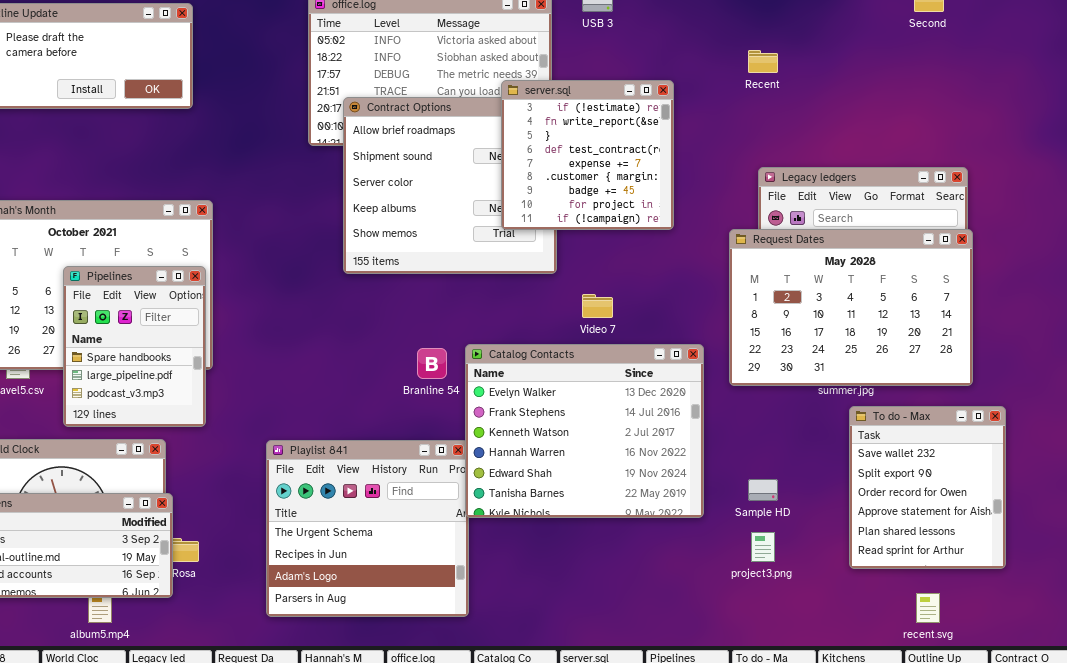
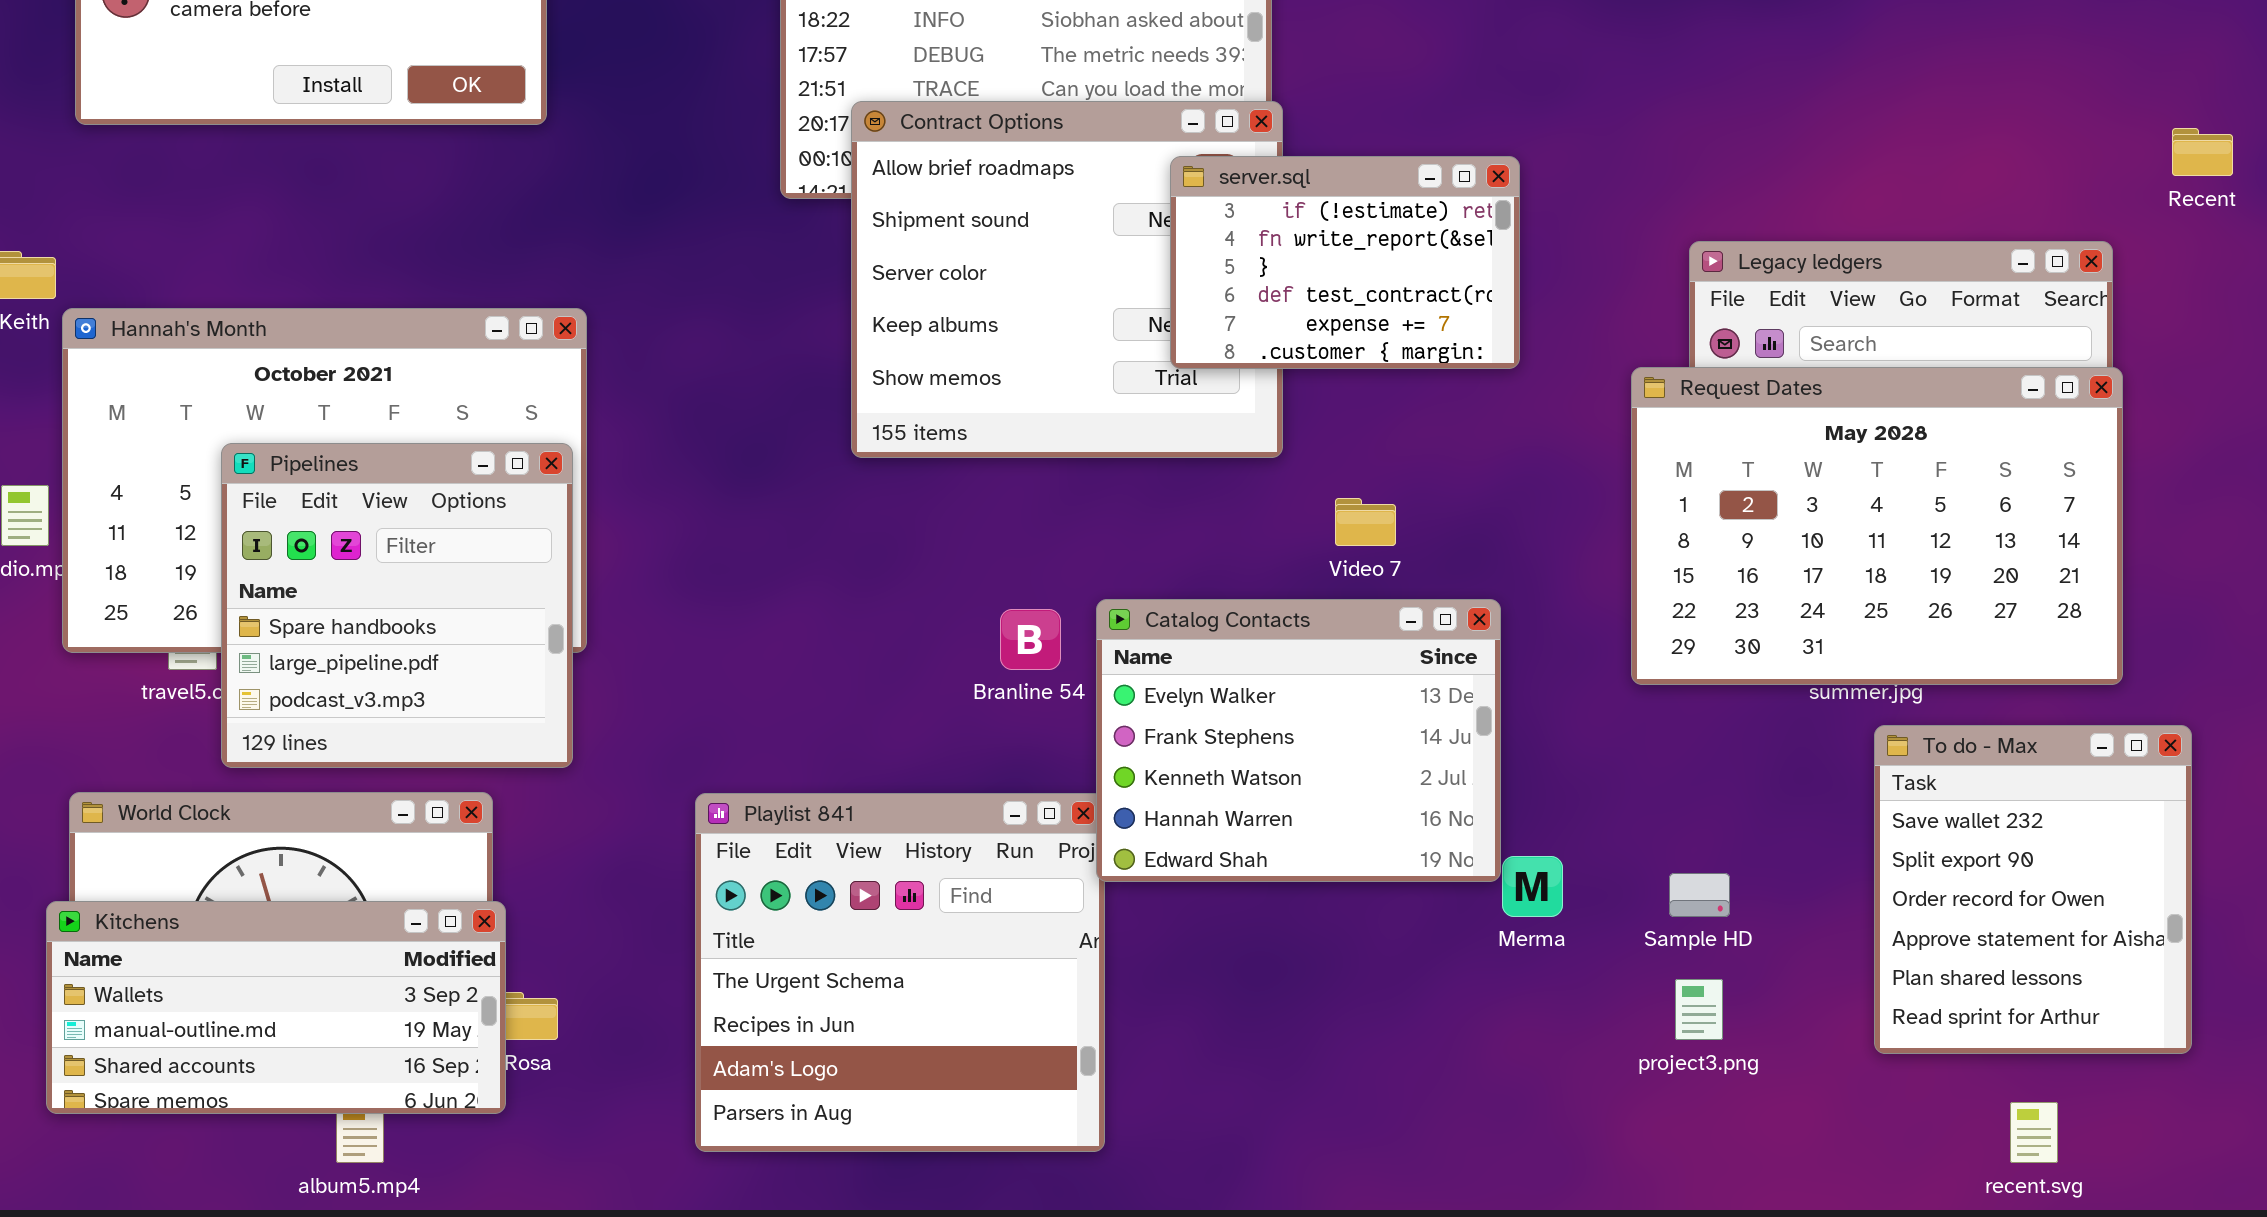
Recent: [748,50,778,73] -> [2172,128,2233,176], moved
server.sql: [501,80,674,230] -> [1170,156,1520,369], resized
Pipelines: [63,266,206,427] -> [221,443,573,768], resized
Catalog Contacts: [465,344,704,518] -> [1096,599,1501,882], resized

